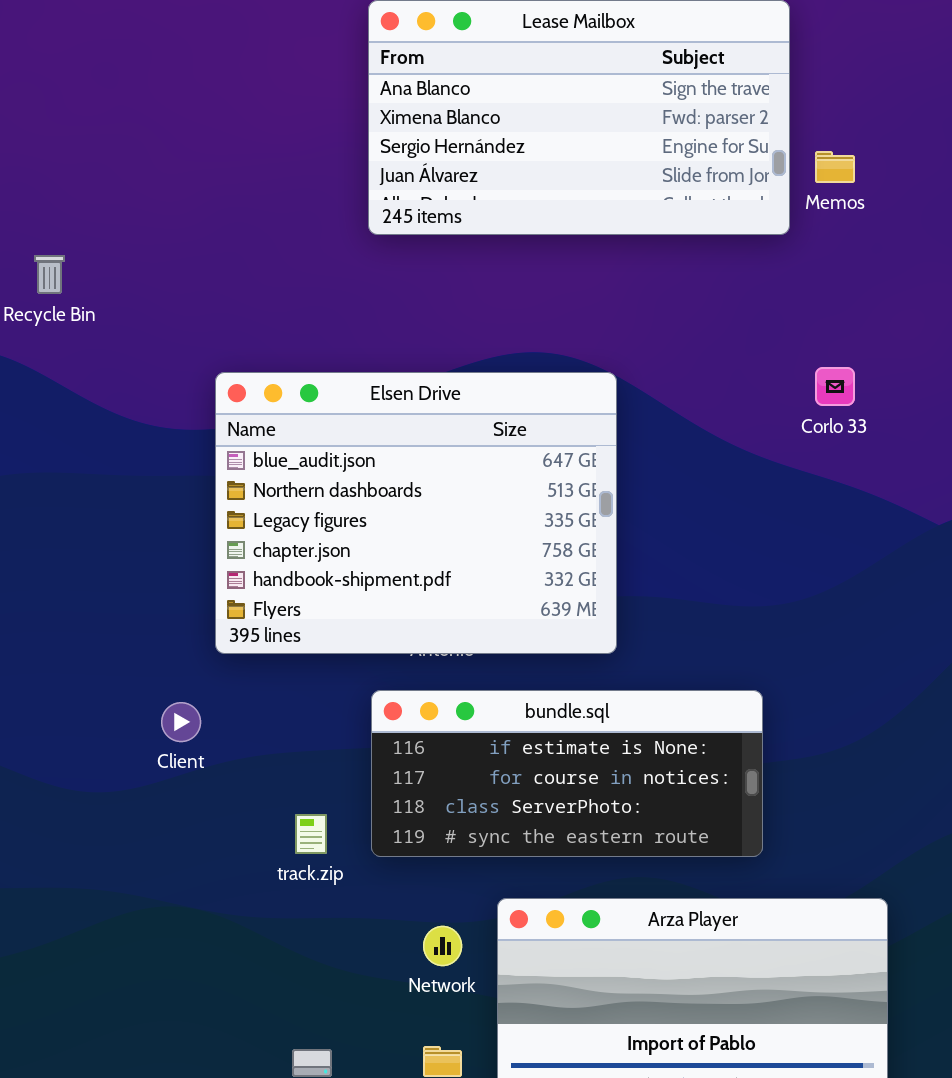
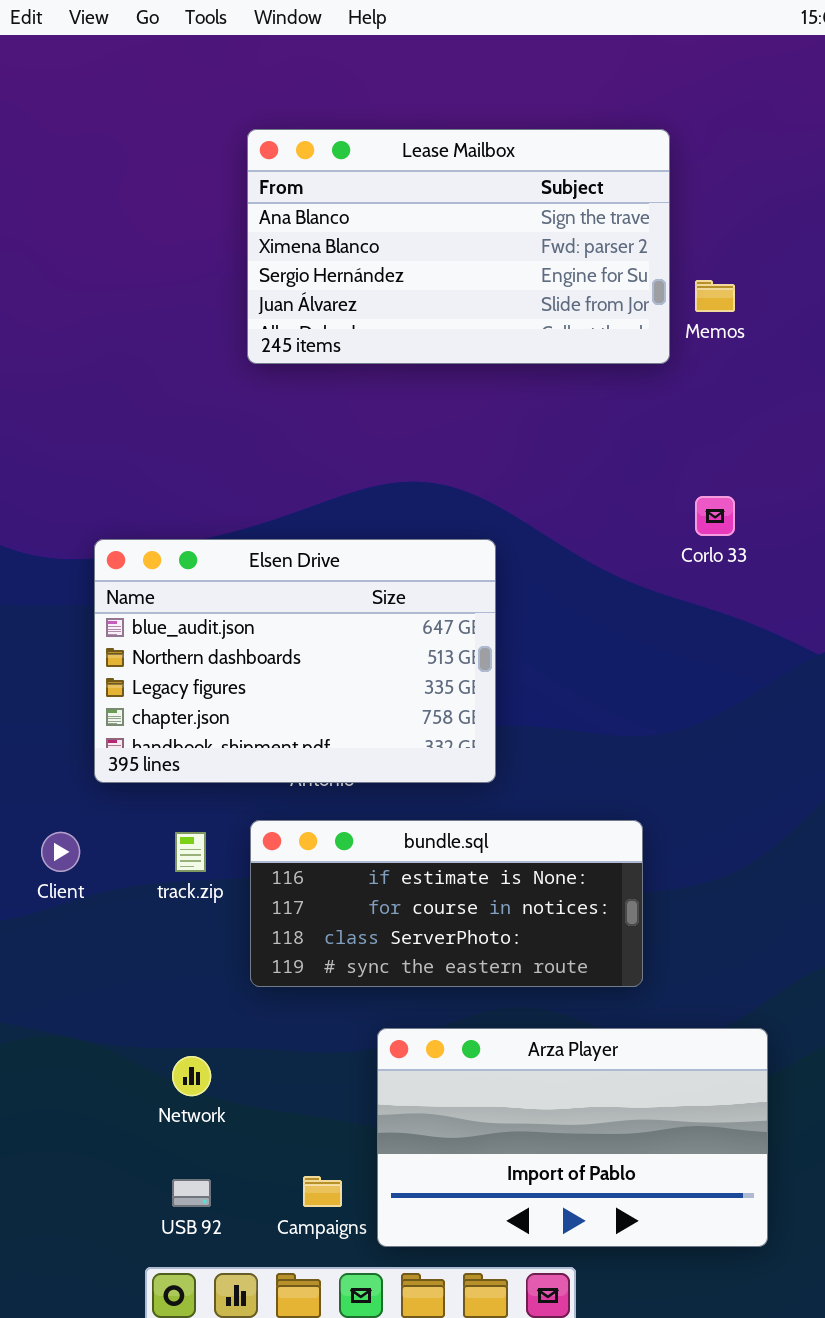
Elsen Drive: [215,372,617,654] -> [94,539,496,783], resized
track.zip: [295,814,327,854] -> [175,832,206,872], moved
Network: [423,926,462,966] -> [172,1056,211,1096], moved

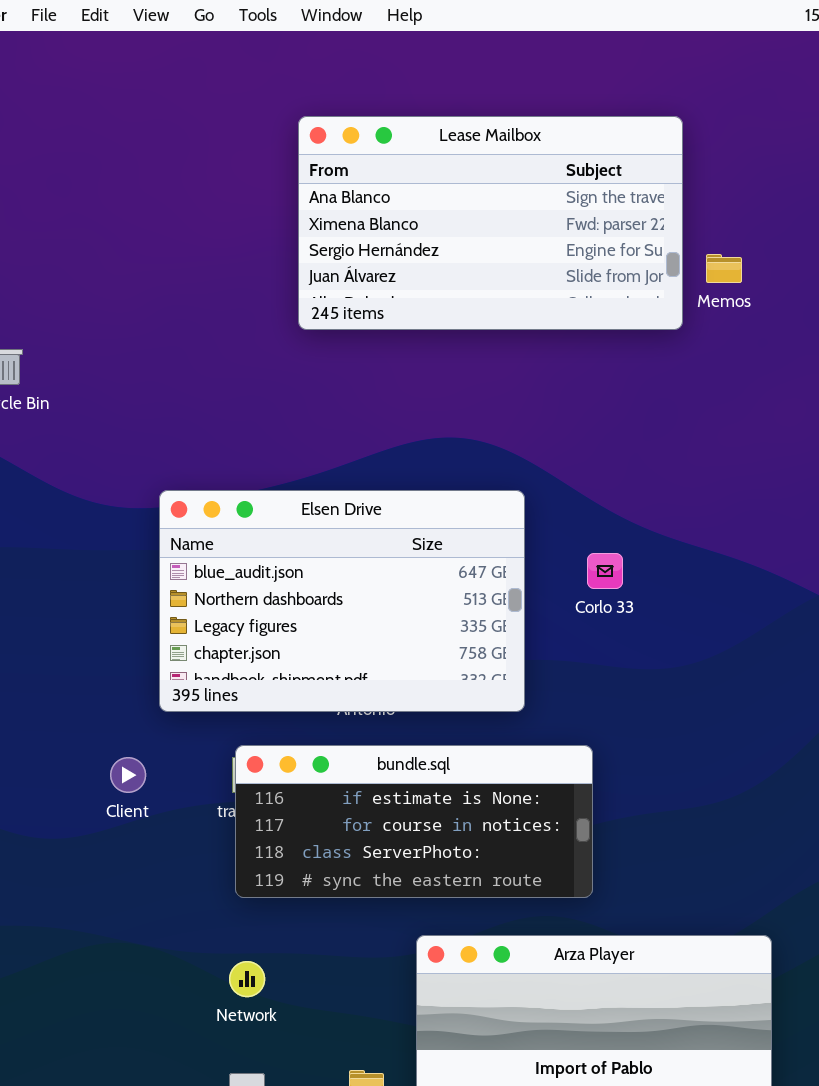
Corlo 33: [695,496,735,536] -> [587,553,623,589], moved
bundle.sql: [250,820,643,987] -> [235,745,593,898], moved

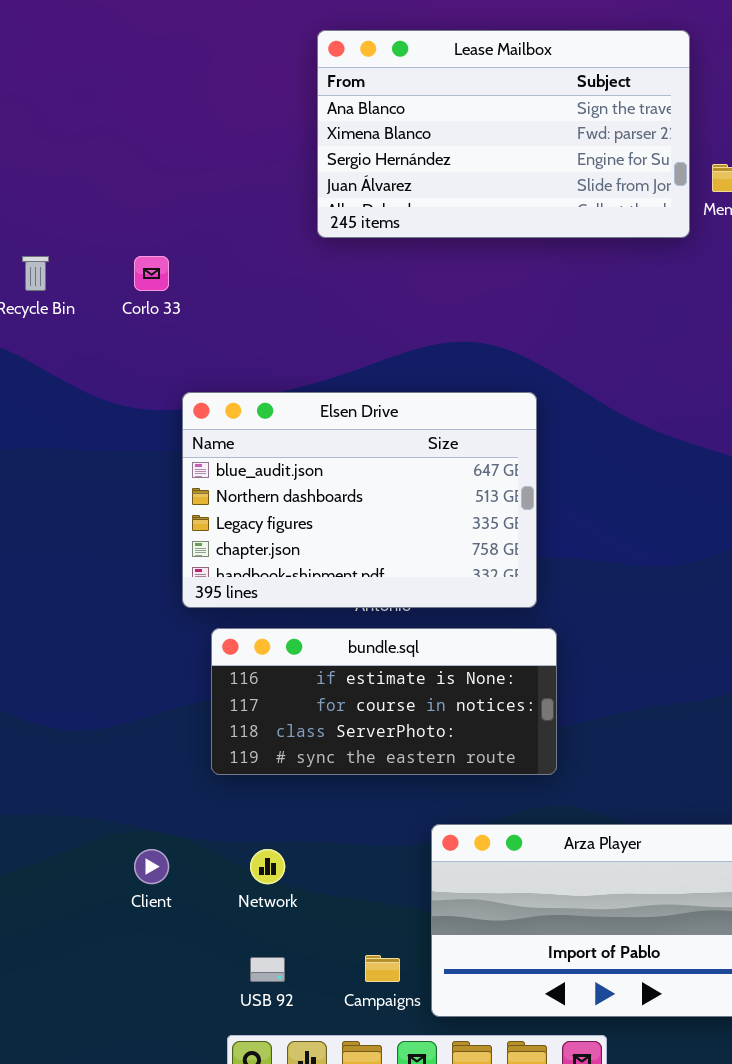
Corlo 33: [587,553,623,589] -> [134,256,169,291], moved
bundle.sql: [235,745,593,898] -> [211,628,557,775], moved
Client: [110,757,146,793] -> [134,849,169,884], moved

